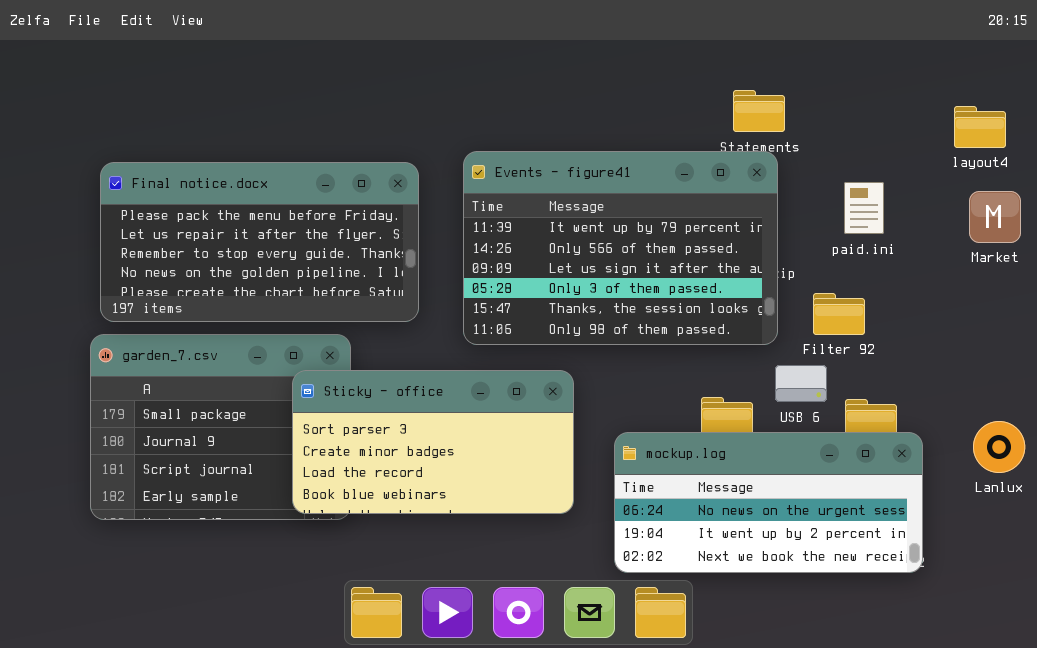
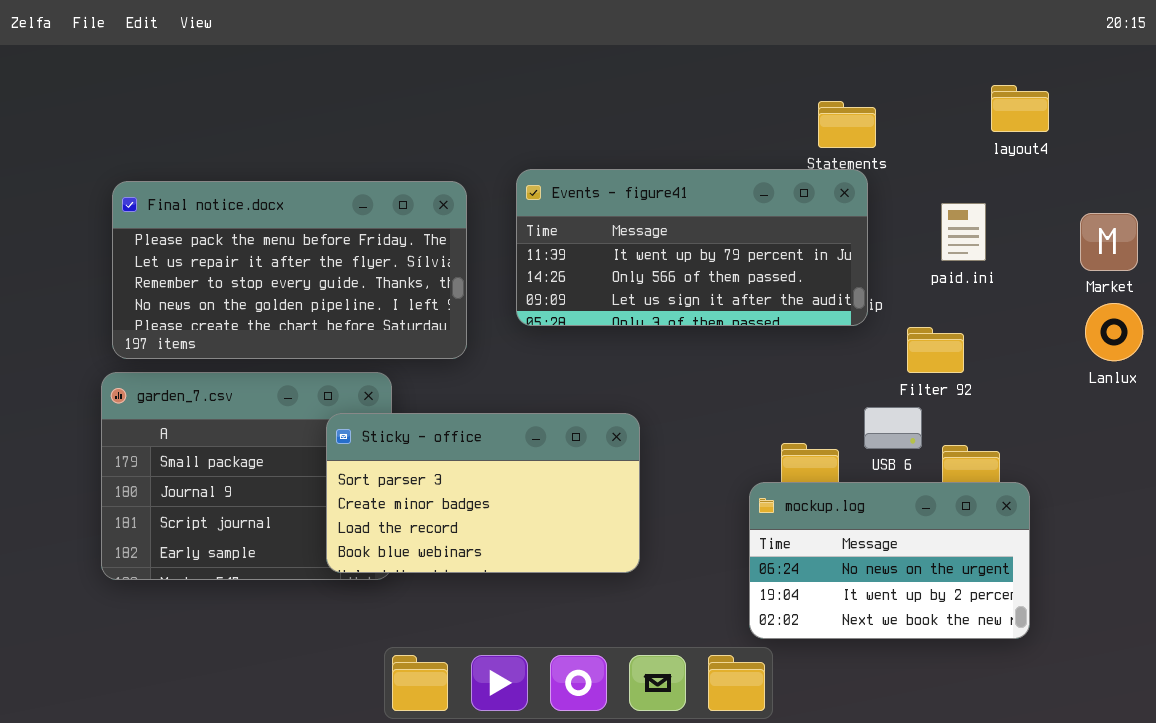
layout4: [954,106,1006,148] -> [991,85,1049,132], moved
Events - figure41: [463,151,778,345] -> [516,169,868,326], resized
Lanlux: [973,421,1025,473] -> [1085,303,1143,361], moved
mockup.log: [614,432,923,573] -> [749,482,1030,639], resized

